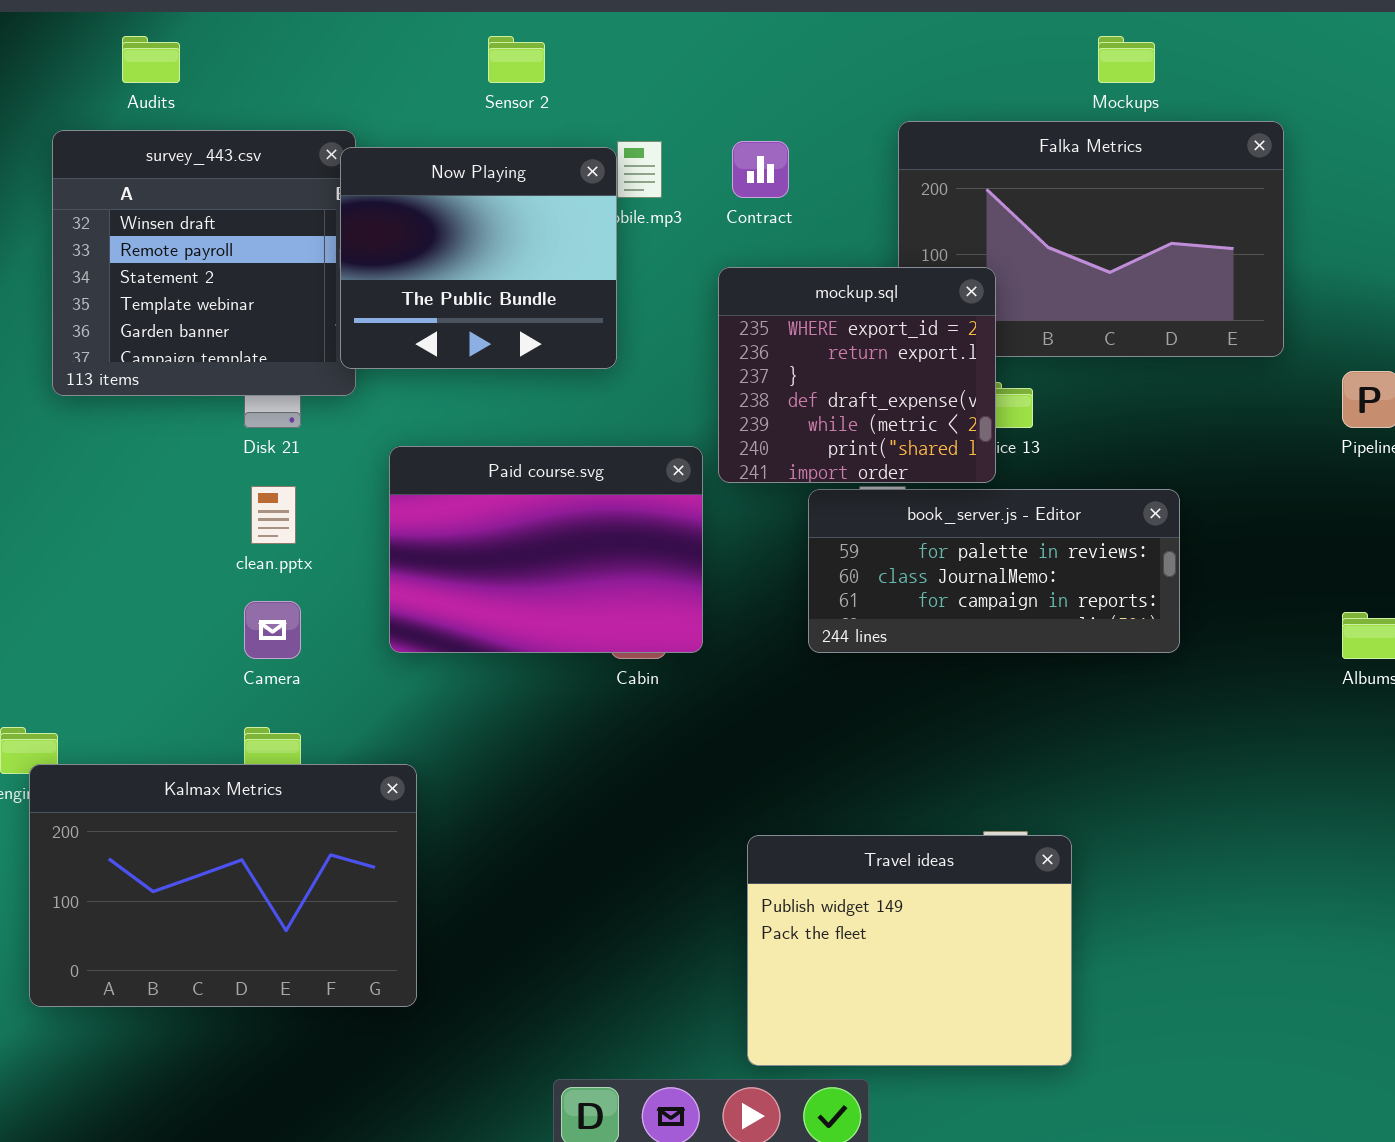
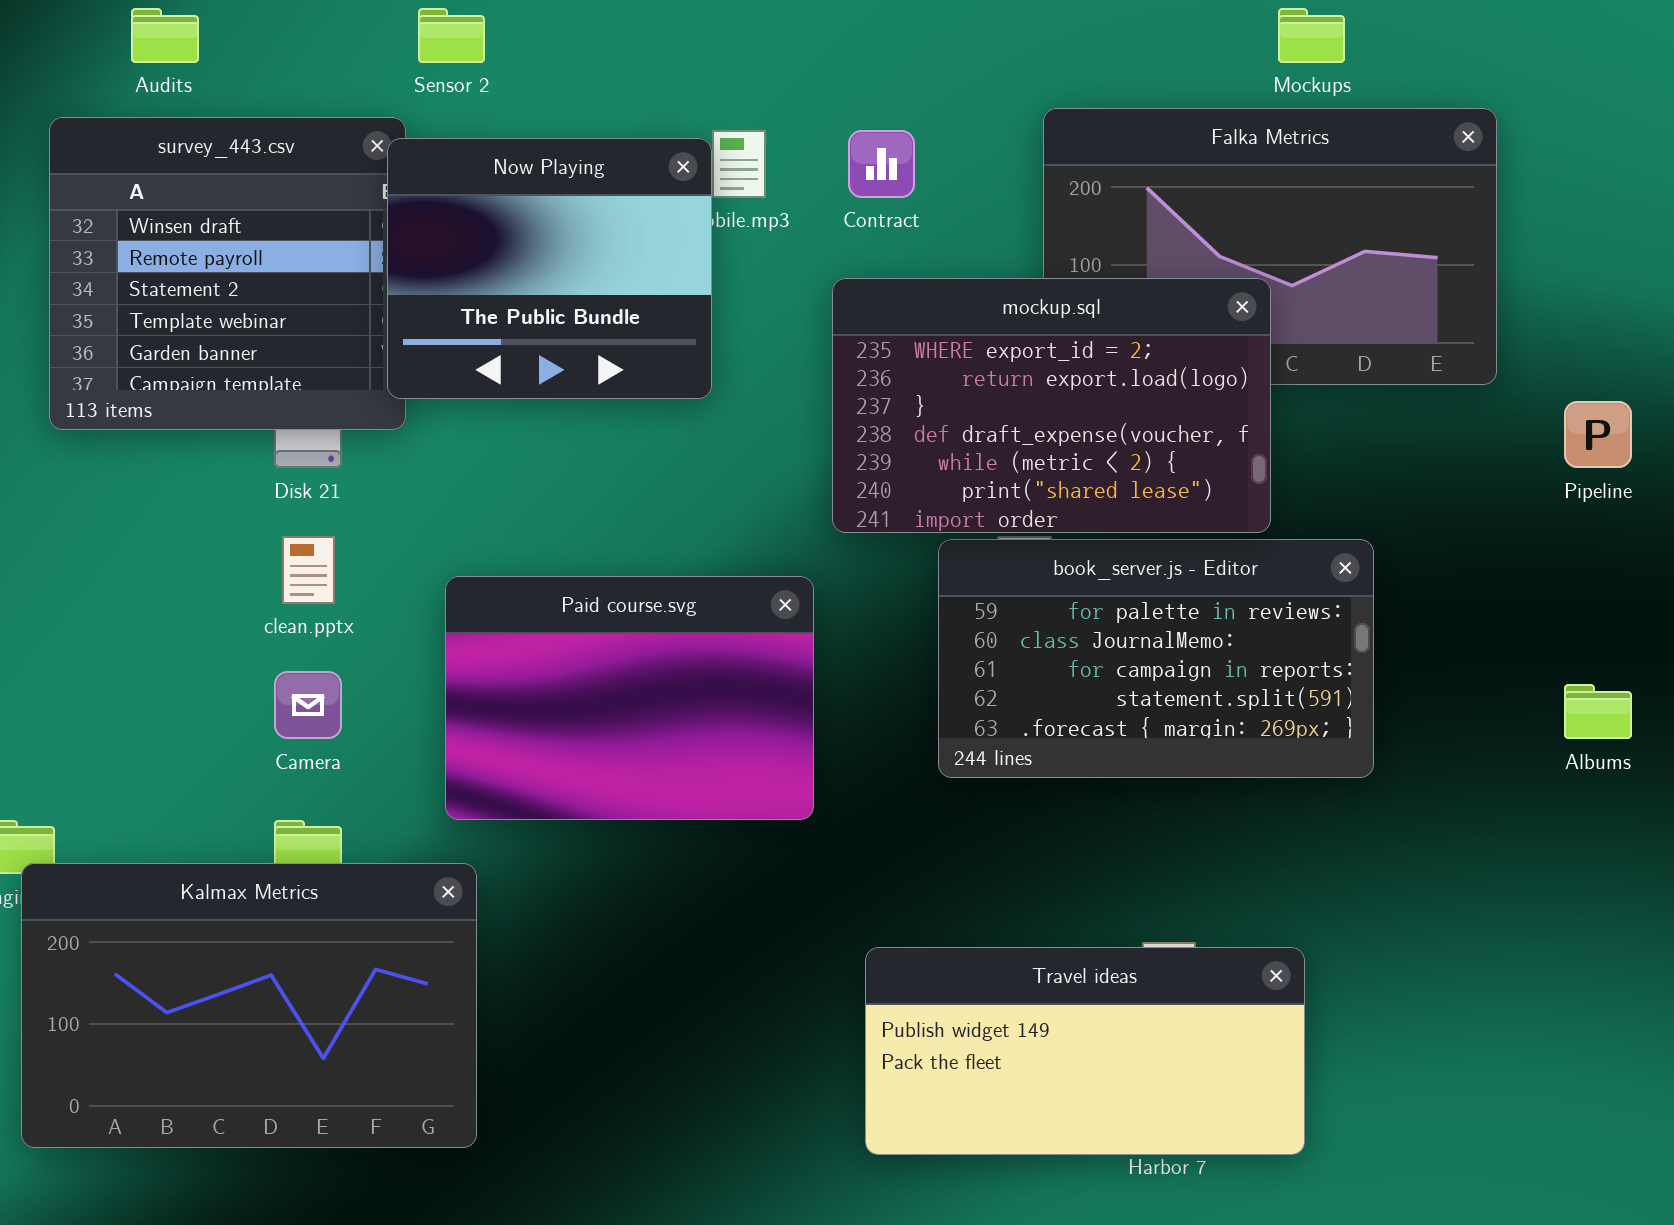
Sensor 2: [488,36,545,83] -> [418,8,485,63], moved
mockup.sql: [718,267,996,483] -> [832,278,1271,533], resized
Paid course.svg: [389,446,703,653] -> [445,576,814,820], moved
book_server.js - Editor: [808,489,1180,653] -> [938,539,1374,778], resized
Travel ideas: [747,835,1072,1066] -> [865,947,1305,1155], resized

